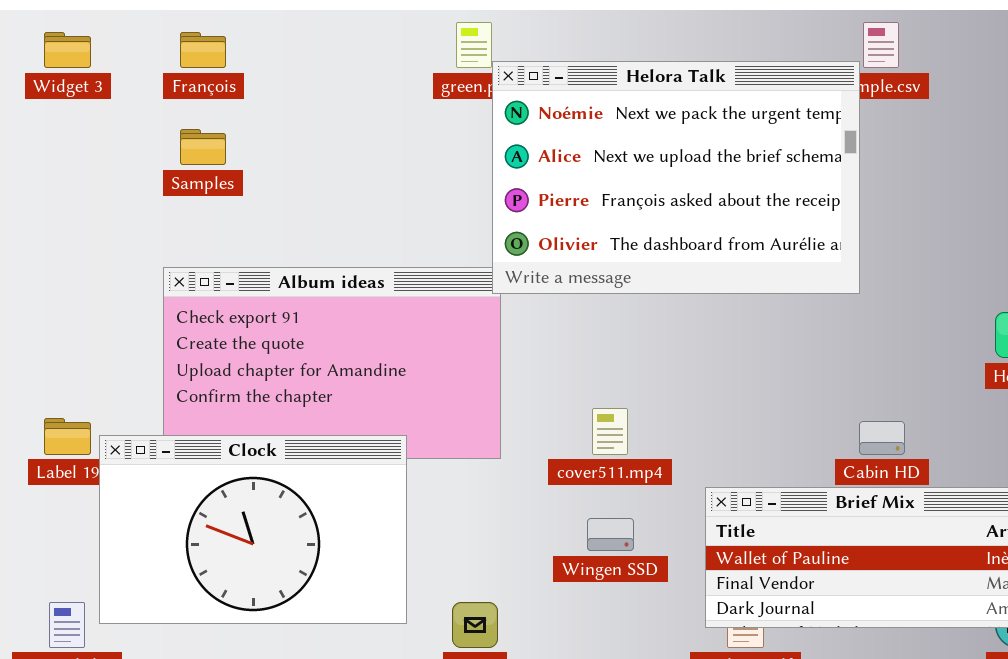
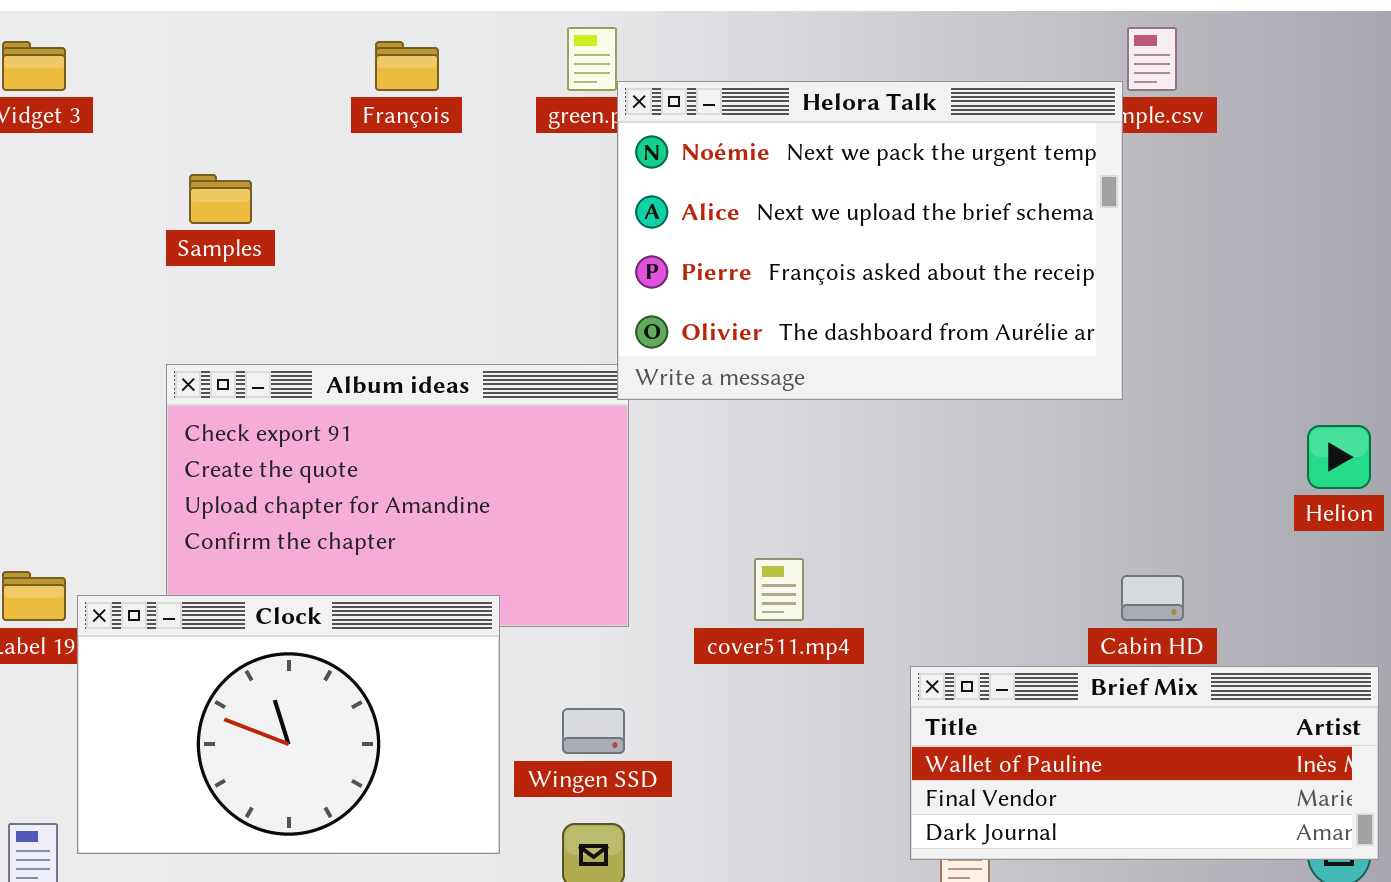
François: [180,32,226,68] -> [375,41,439,91], moved
Wingen SSD: [587,518,634,551] -> [562,708,625,754], moved

